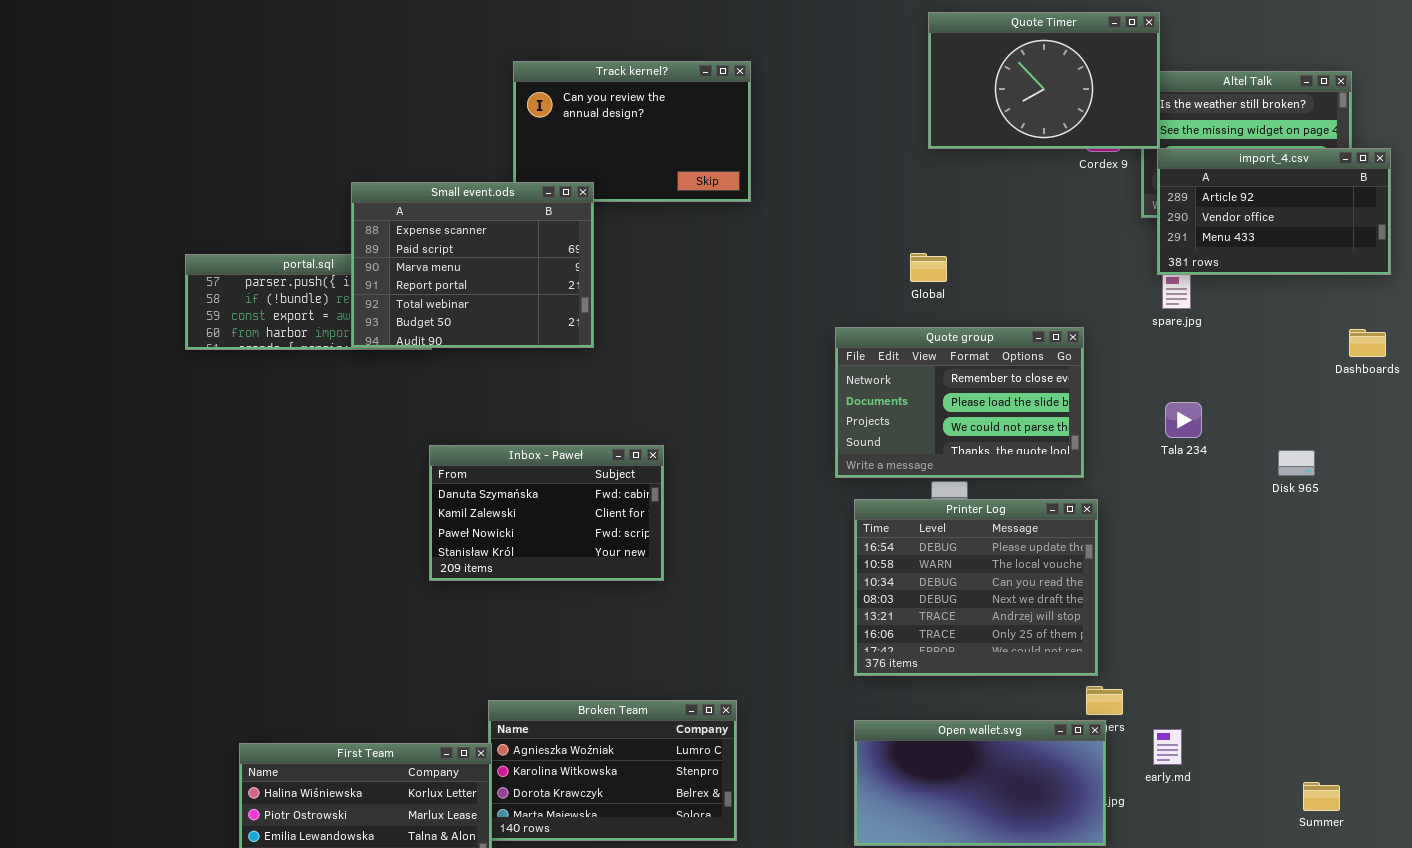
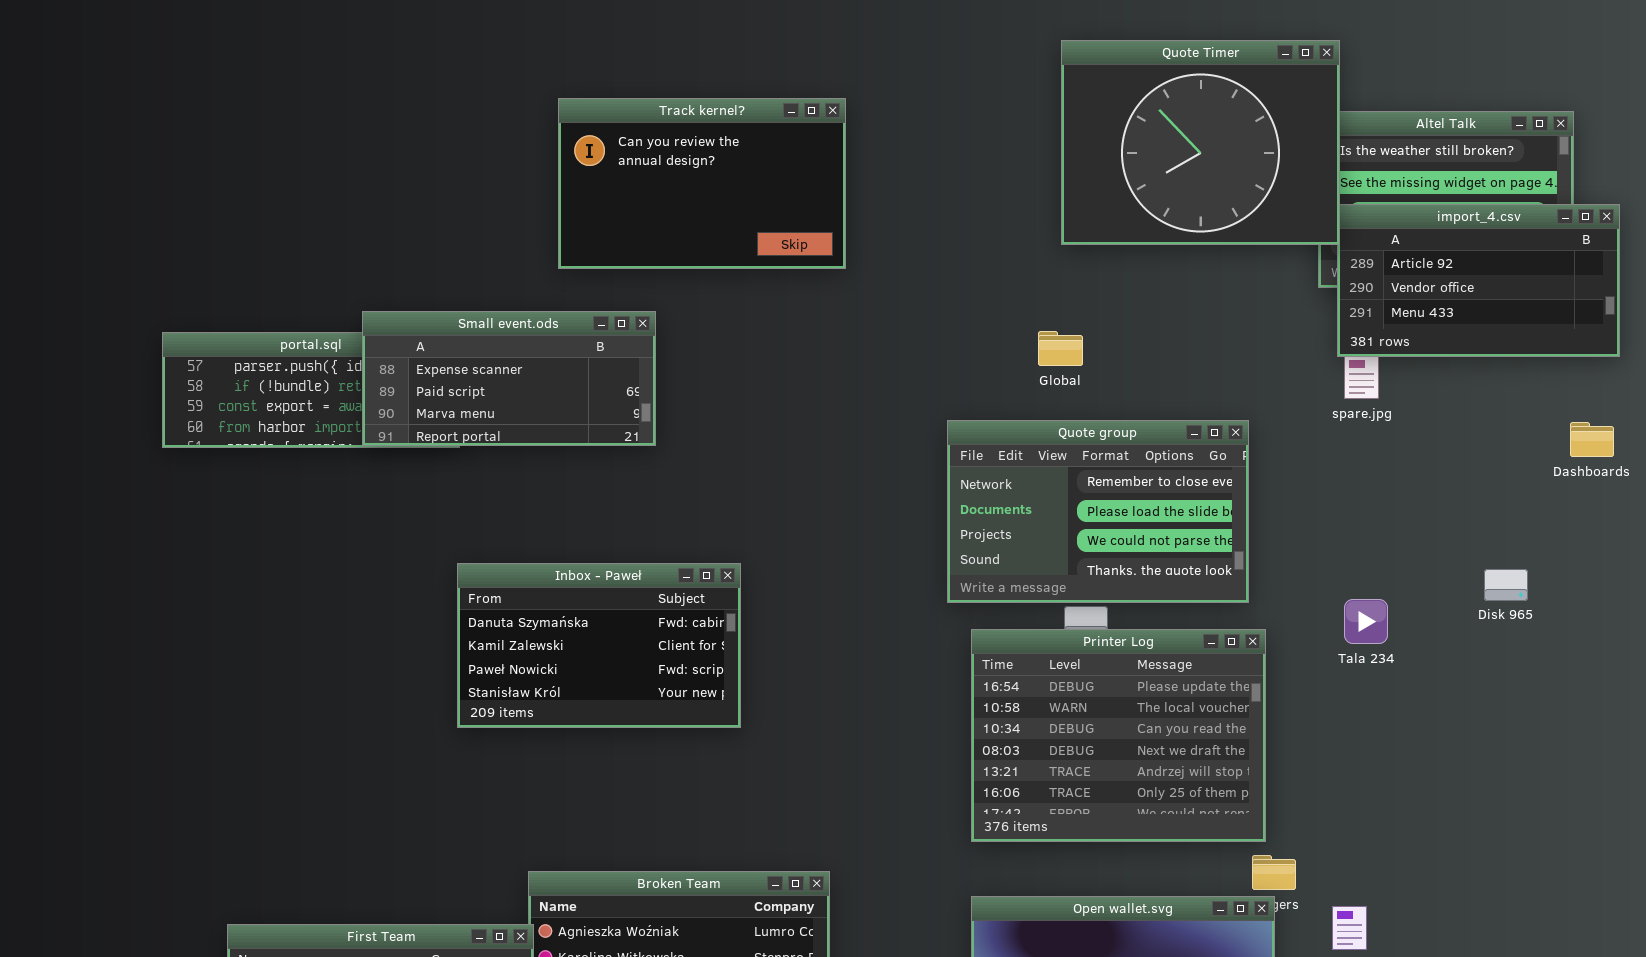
Quote Timer: [928,12,1160,149] -> [1061,40,1340,245], resized
Small event.ods: [351,182,594,348] -> [362,311,656,446], resized
Tala 234: [1165,402,1202,438] -> [1344,599,1388,644], moved

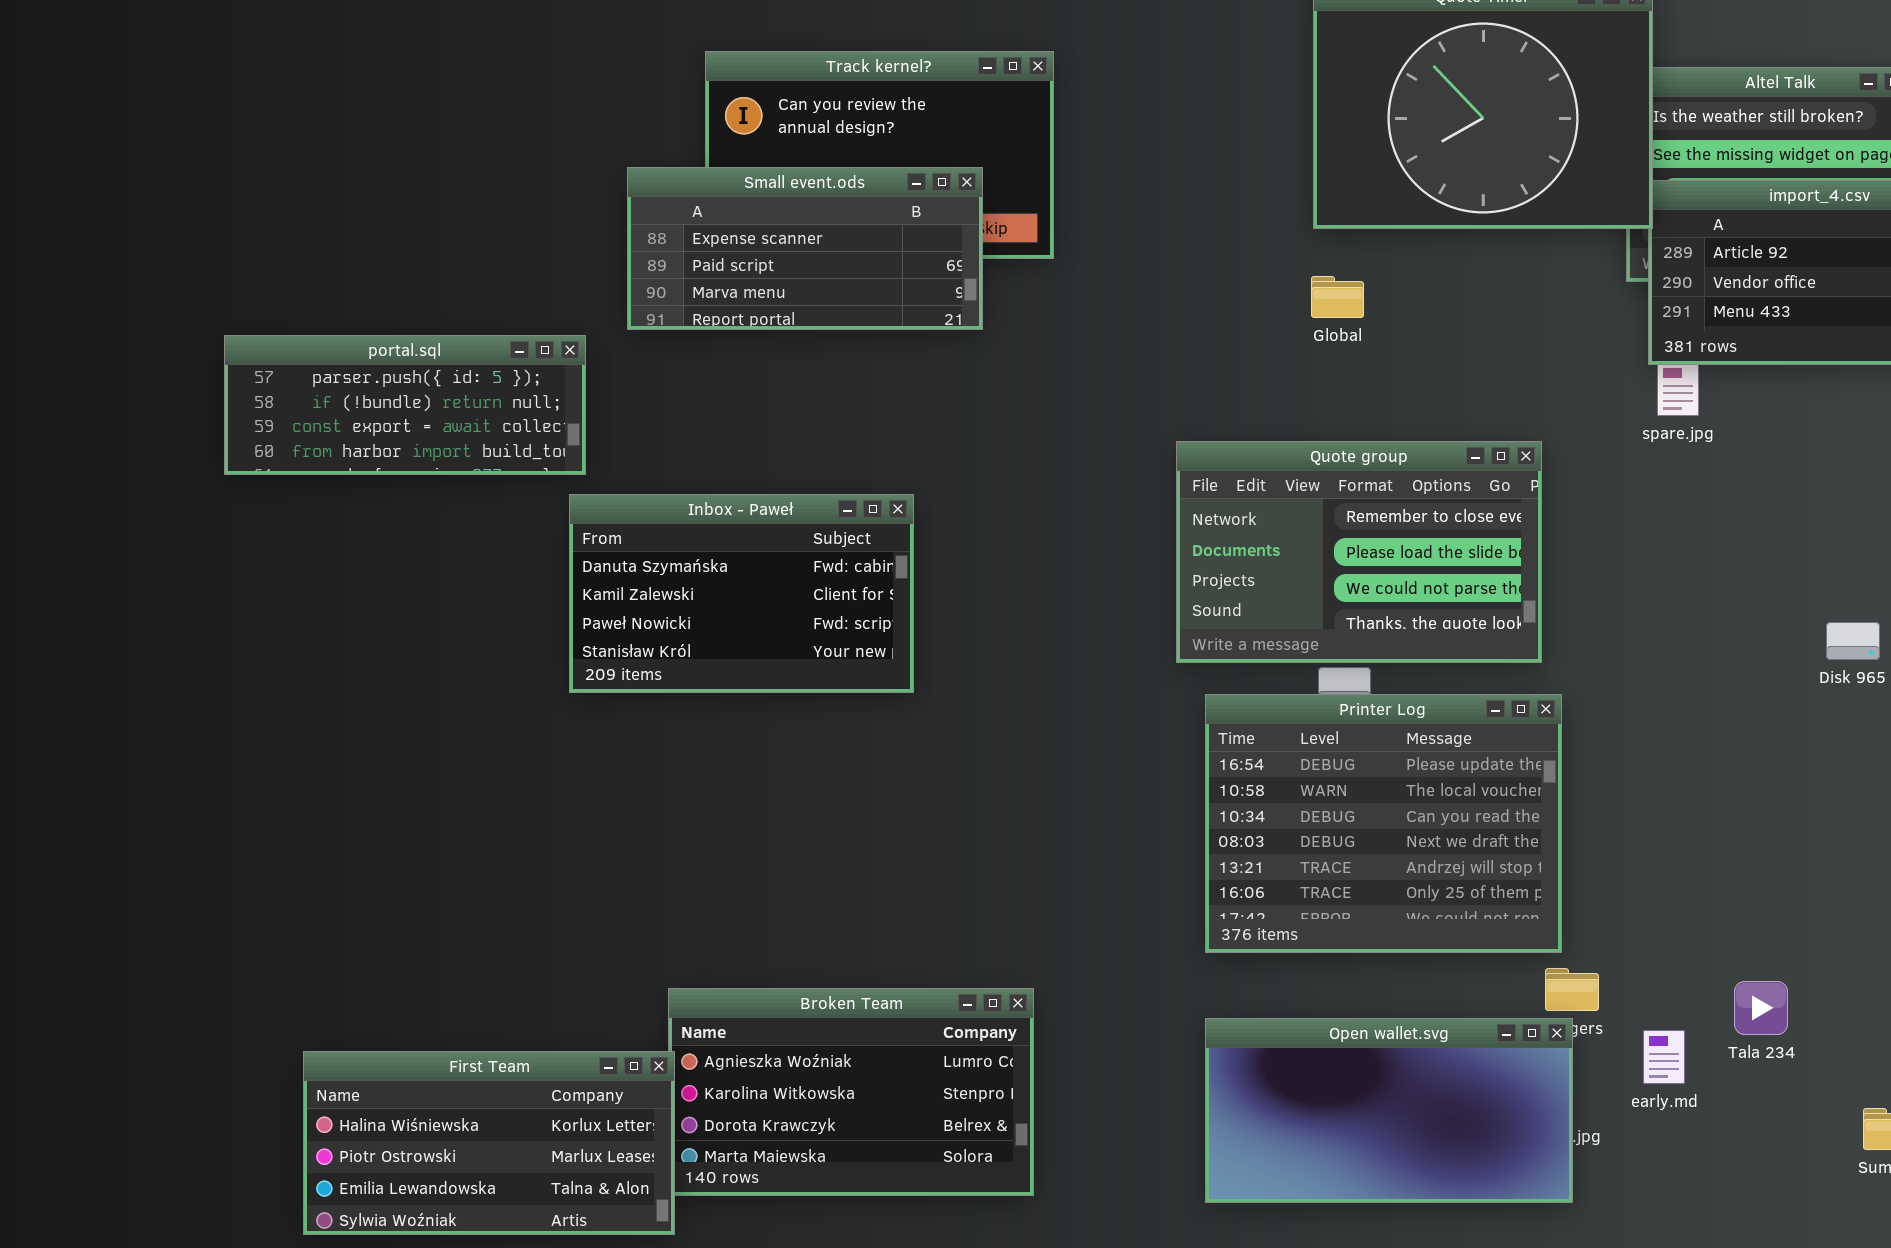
Small event.ods: [362,311,656,446] -> [627,167,983,330], moved
Global: [1038,331,1083,366] -> [1311,276,1364,318], moved
Inbox - Paweł: [457,563,741,728] -> [569,494,914,693], moved
Tala 234: [1344,599,1388,644] -> [1734,981,1788,1035], moved

